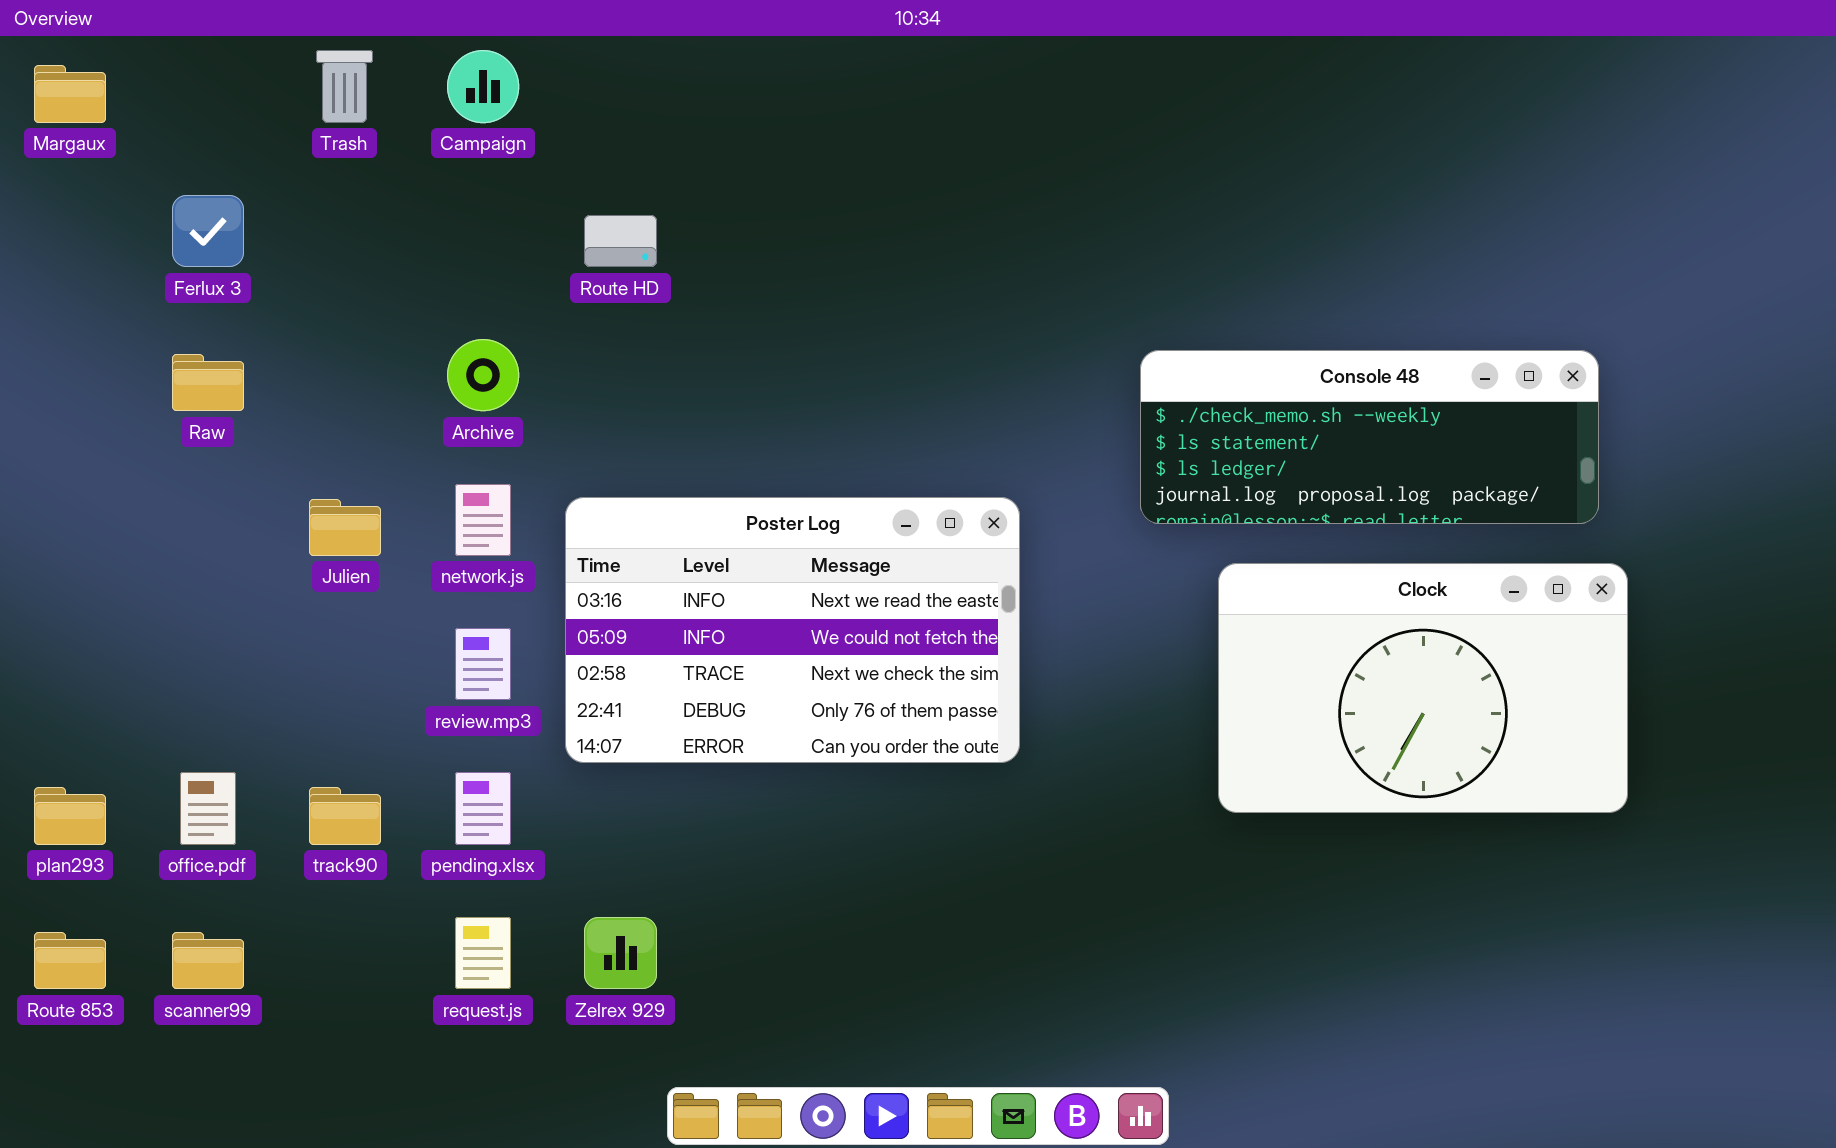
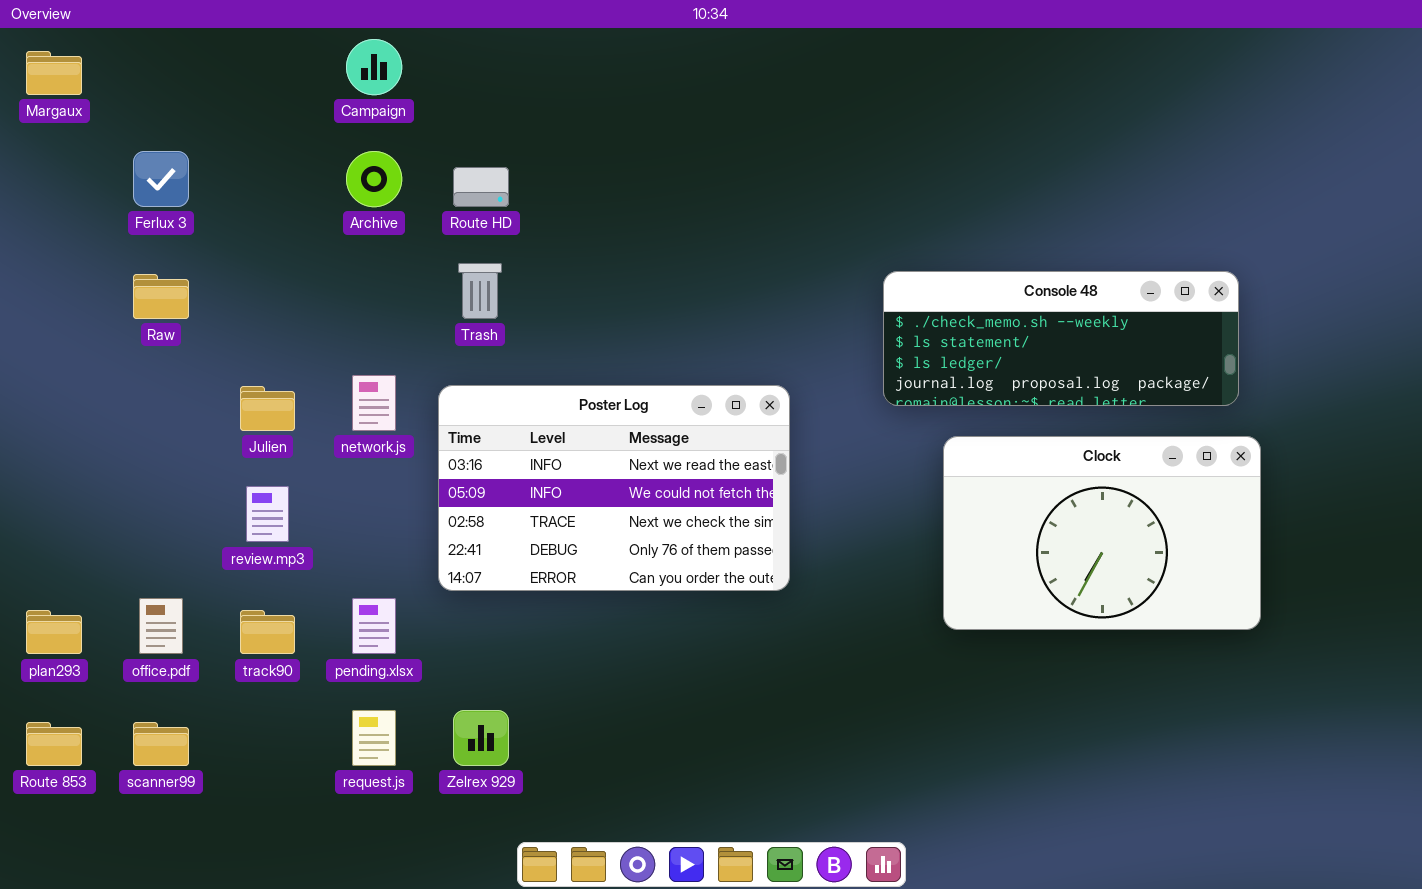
Trash: [316,50,373,123] -> [458,263,502,319], moved
Archive: [447,339,519,411] -> [346,151,402,207], moved
review.mp3: [455,628,511,700] -> [246,486,289,542], moved

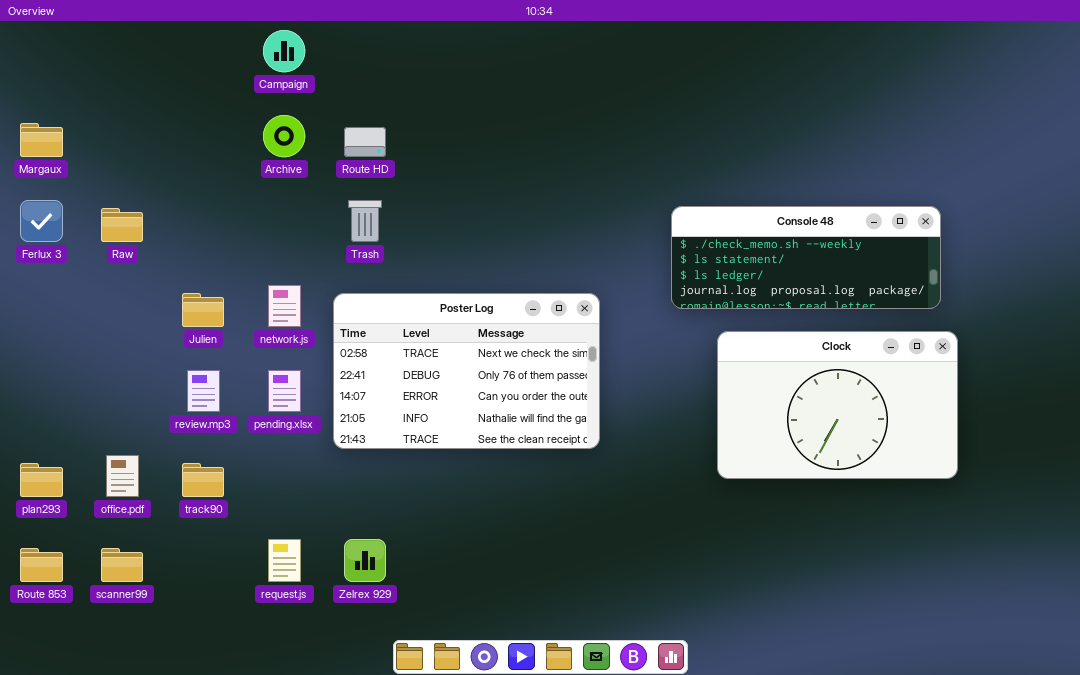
Margaux: [26,51,82,95] -> [20,123,63,157], moved
Ferlux 3: [133,151,189,207] -> [20,200,63,242], moved
Poster Log: [438,385,790,591] -> [333,293,600,449], scrolled down 2 rows
pending.xlsx: [352,598,396,654] -> [268,370,301,412], moved

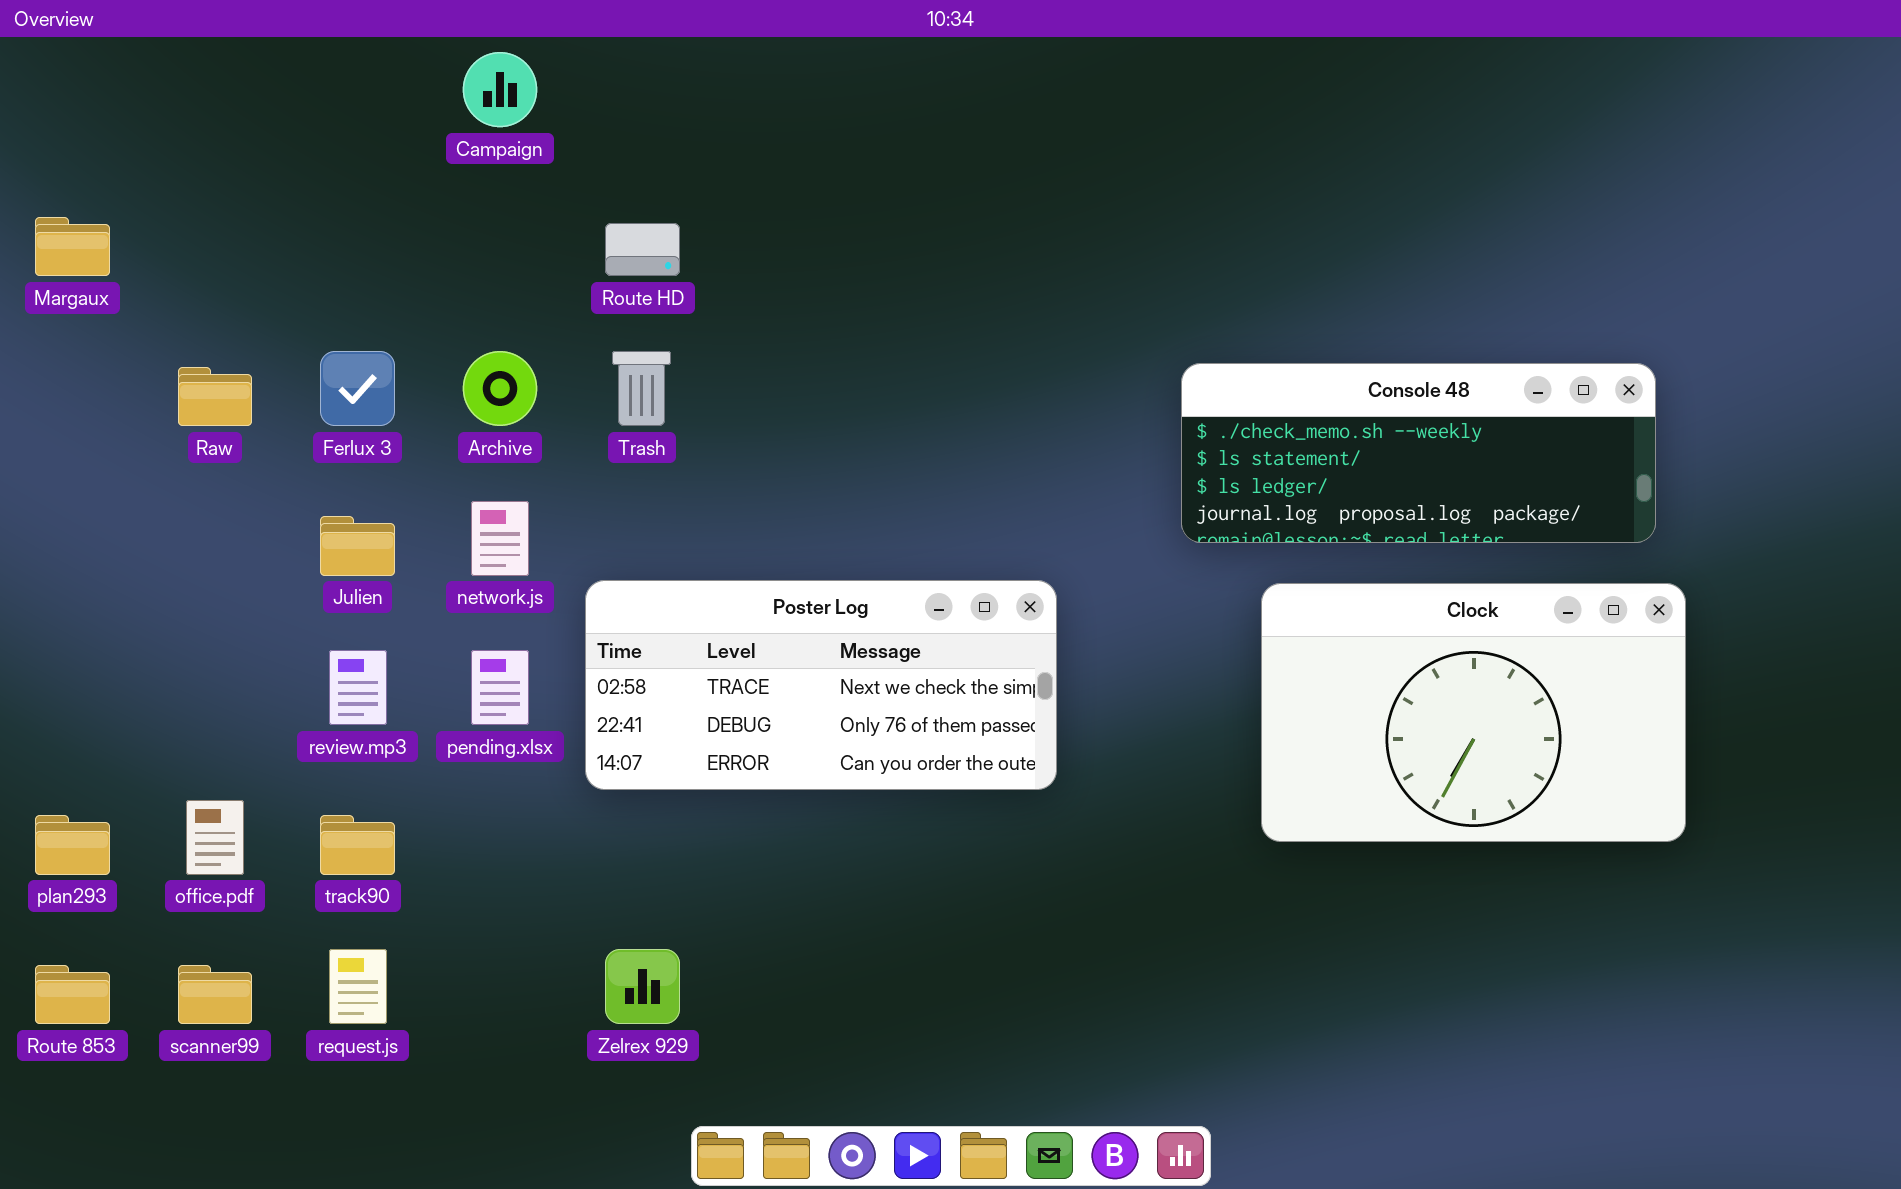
Archive: [263,115,305,157] -> [463,351,537,426], moved
Ferlux 3: [20,200,63,242] -> [320,351,395,426], moved
Poster Log: [333,293,600,449] -> [585,580,1057,790], resized
request.js: [268,539,301,582] -> [329,949,387,1024], moved

